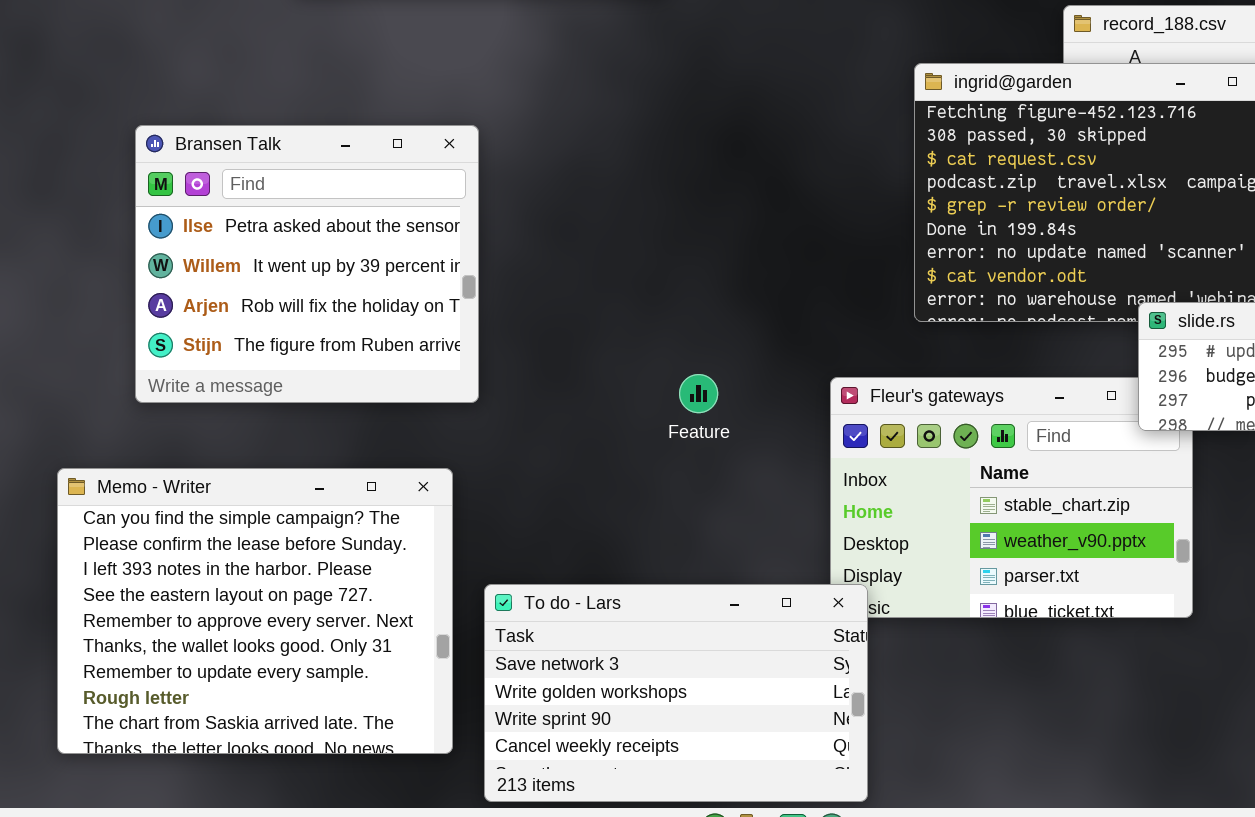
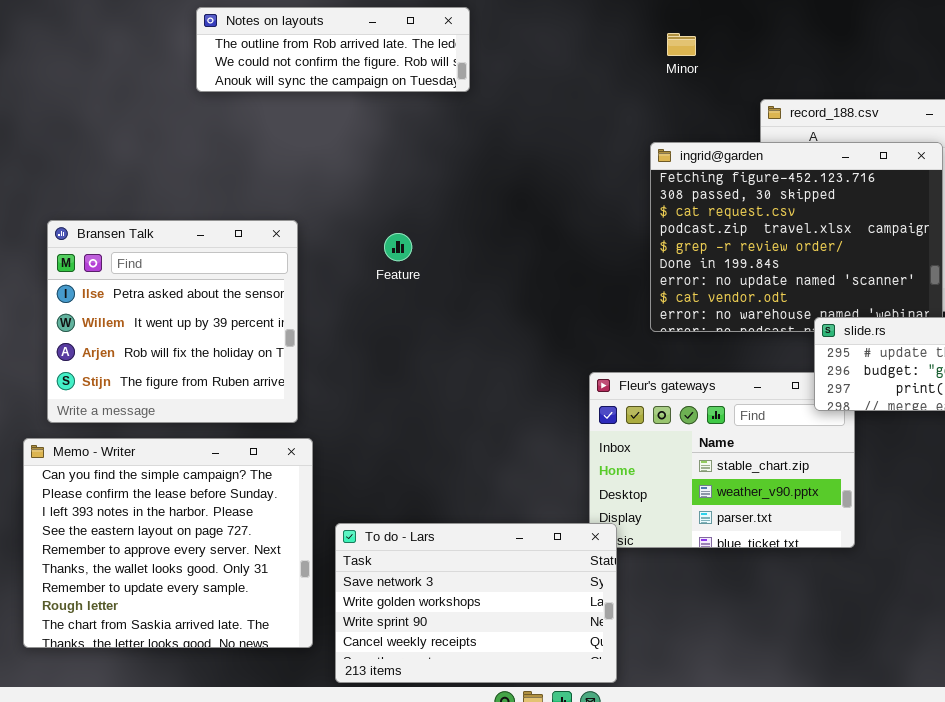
Bransen Talk: [135,125,479,403] -> [47,220,298,423], moved
Feature: [679,374,718,413] -> [384,233,412,261], moved

